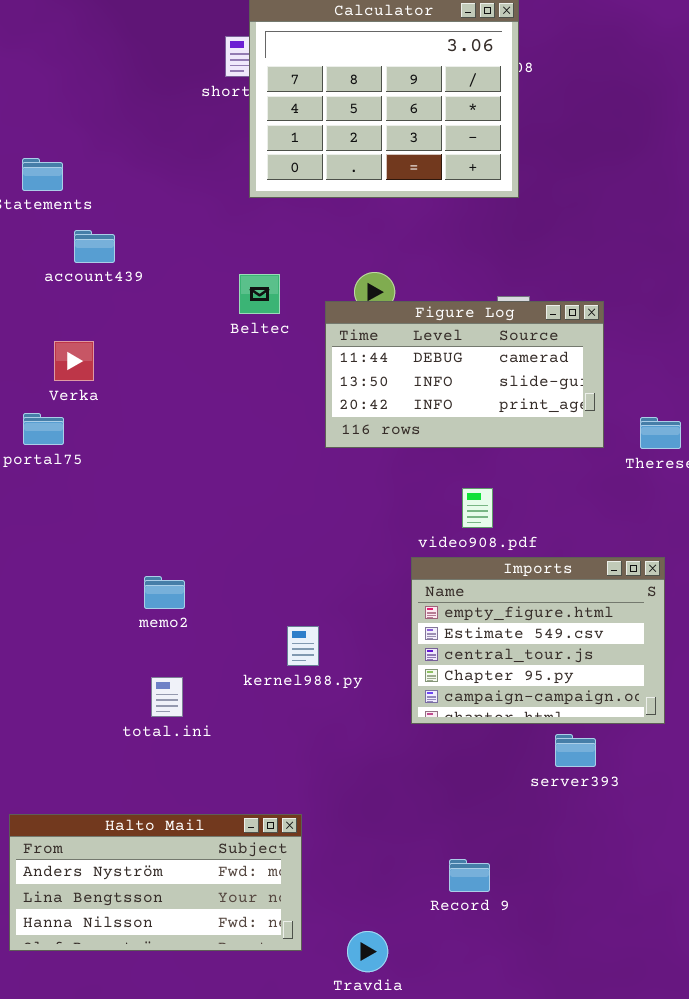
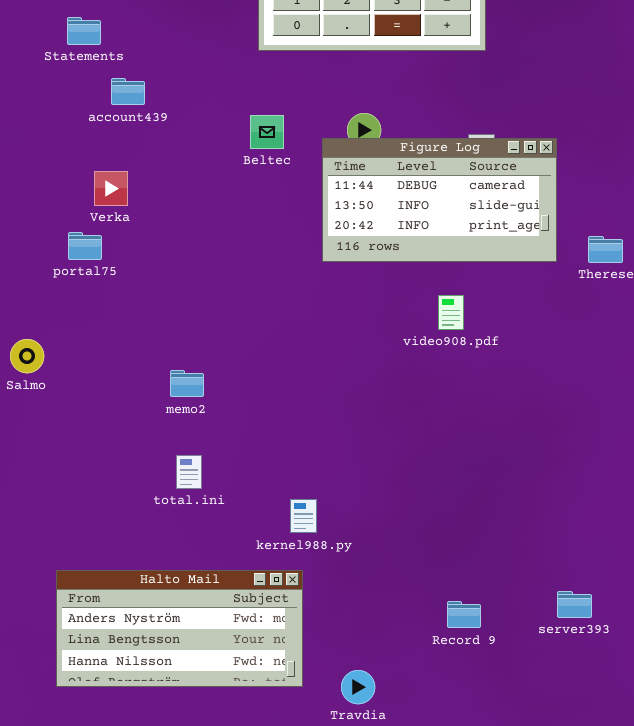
Imports: [411,557,665,724] -> none, closed
kernel988.py: [287,626,319,666] -> [290,499,317,533], moved
server393: [555,734,596,767] -> [557,591,592,618], moved
Record 9: [449,859,490,892] -> [447,601,481,628], moved

